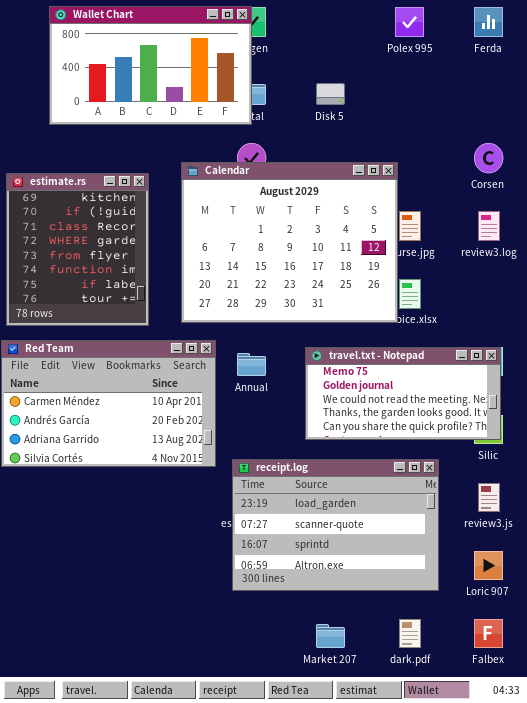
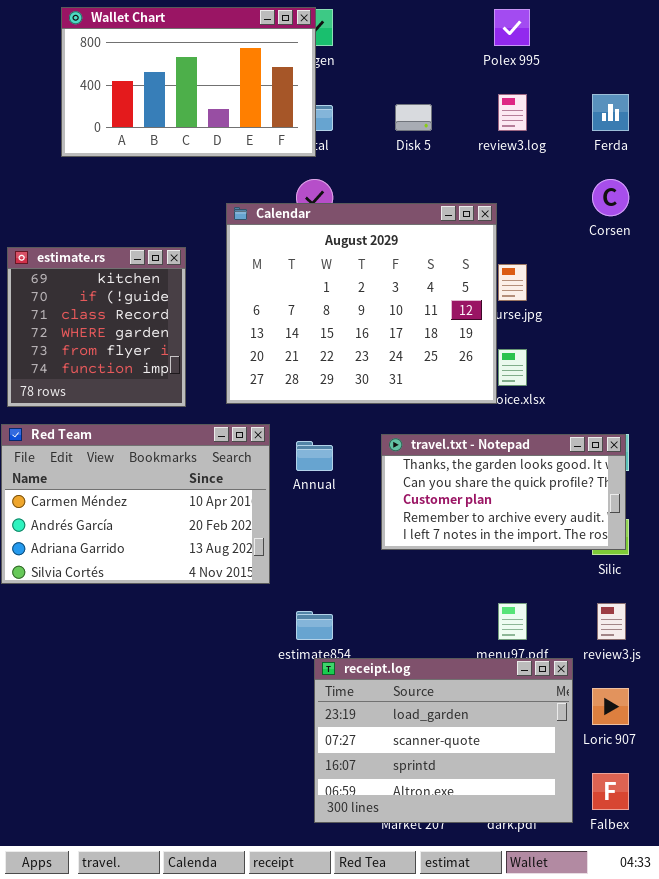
Ferda: [474,7,503,37] -> [592,94,629,131], moved
estimate.rs: [6,173,149,326] -> [7,247,186,407], resized
review3.log: [478,211,500,241] -> [498,94,527,131], moved
travel.txt - Notepad: [305,347,501,440] -> [381,434,626,550], scrolled down 3 rows
receipt.log: [232,459,439,591] -> [314,658,573,823], moved

